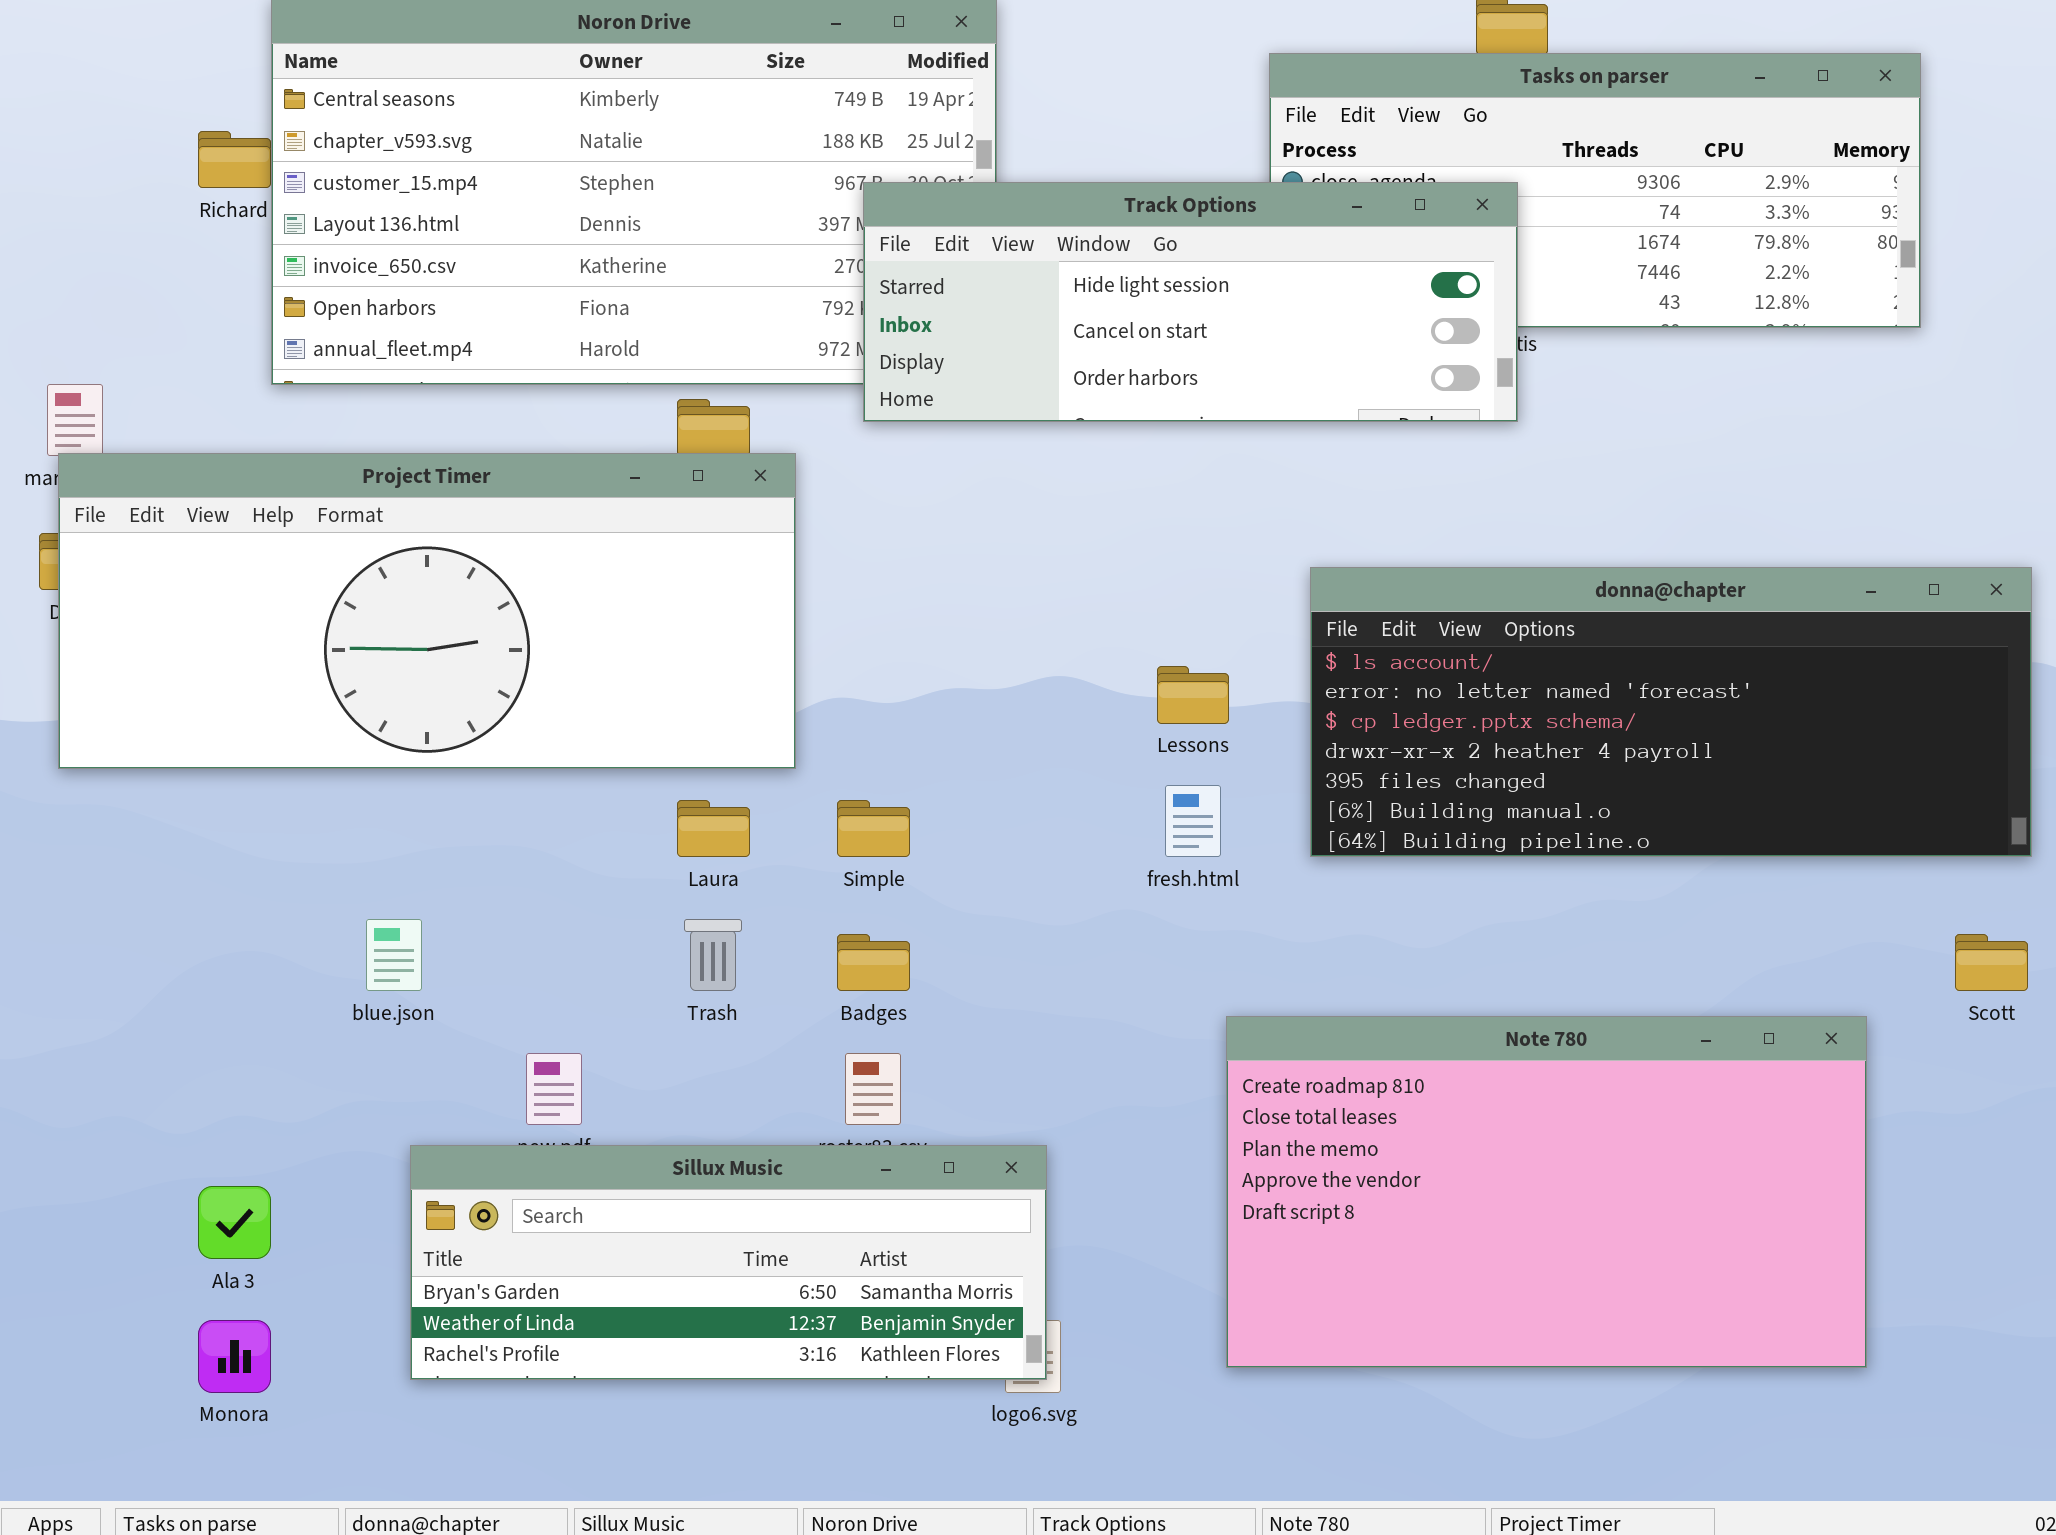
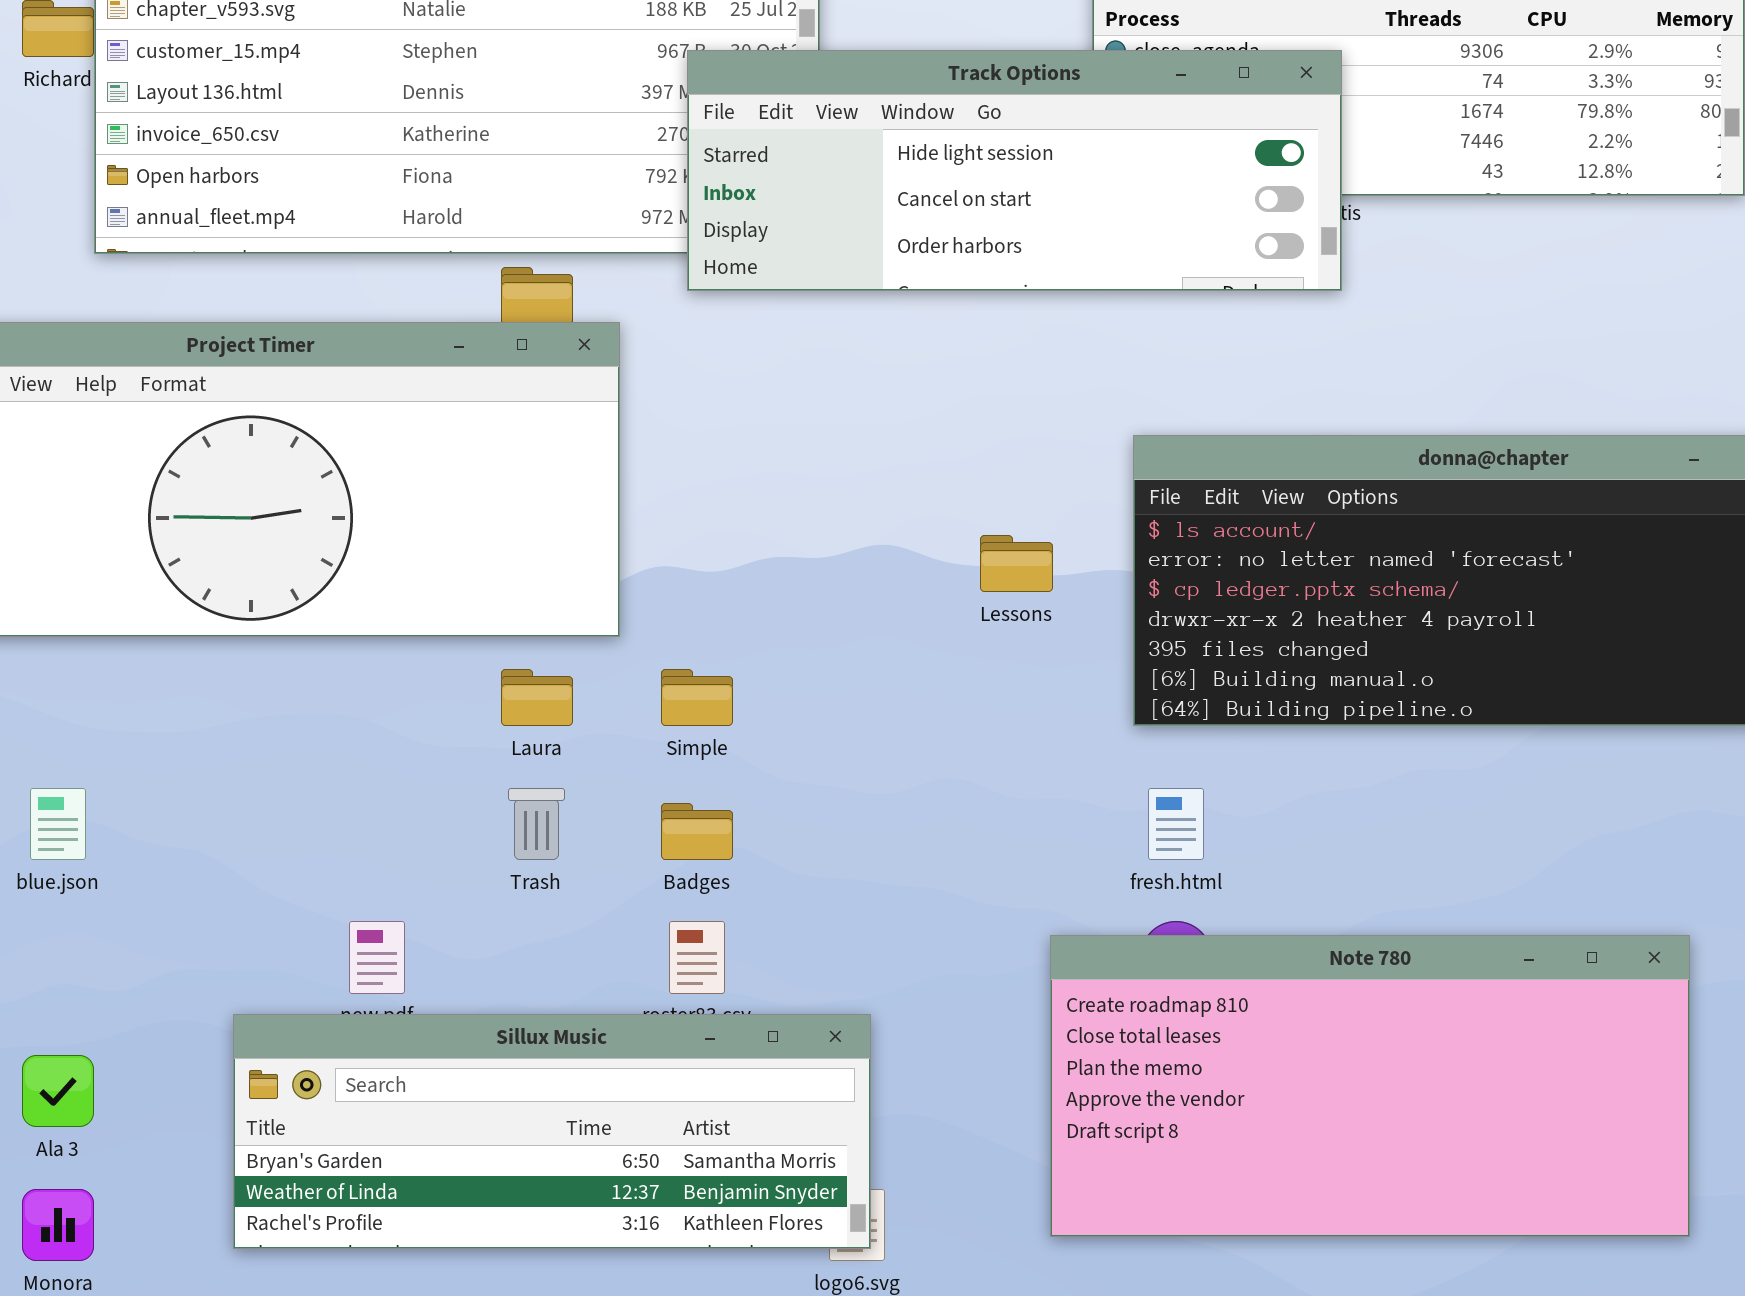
fresh.html: [1165,785,1221,857] -> [1148,788,1204,860], moved
blue.json: [366,919,422,991] -> [30,788,86,860], moved
Note 780: [1226,1016,1867,1368] -> [1050,935,1690,1237], resized

